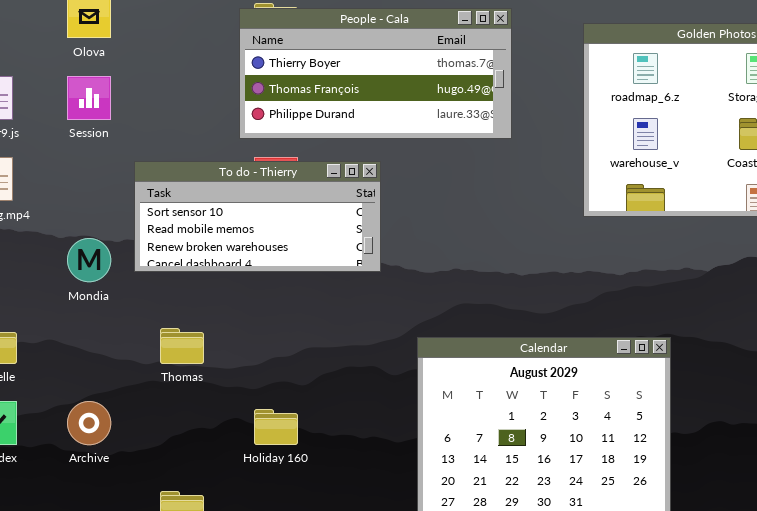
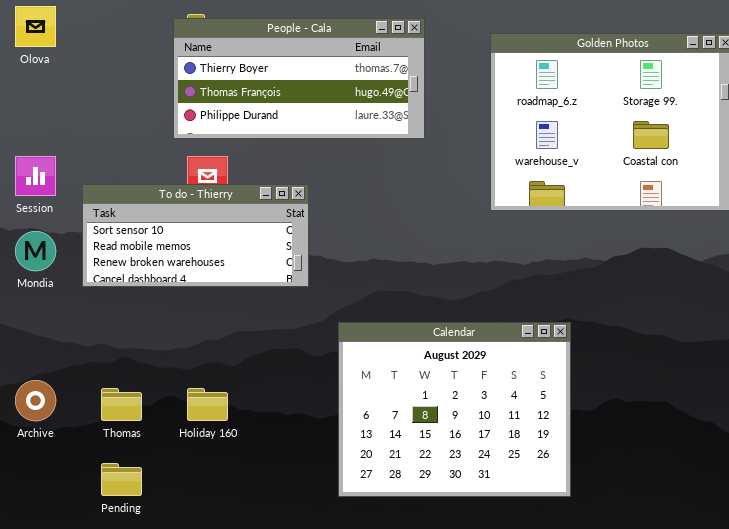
Session: [67,76,111,120] -> [15,156,56,196], moved
To do - Thierry: [134,161,381,272] -> [82,184,309,287], moved
Thomas: [160,328,204,364] -> [101,388,142,421], moved

